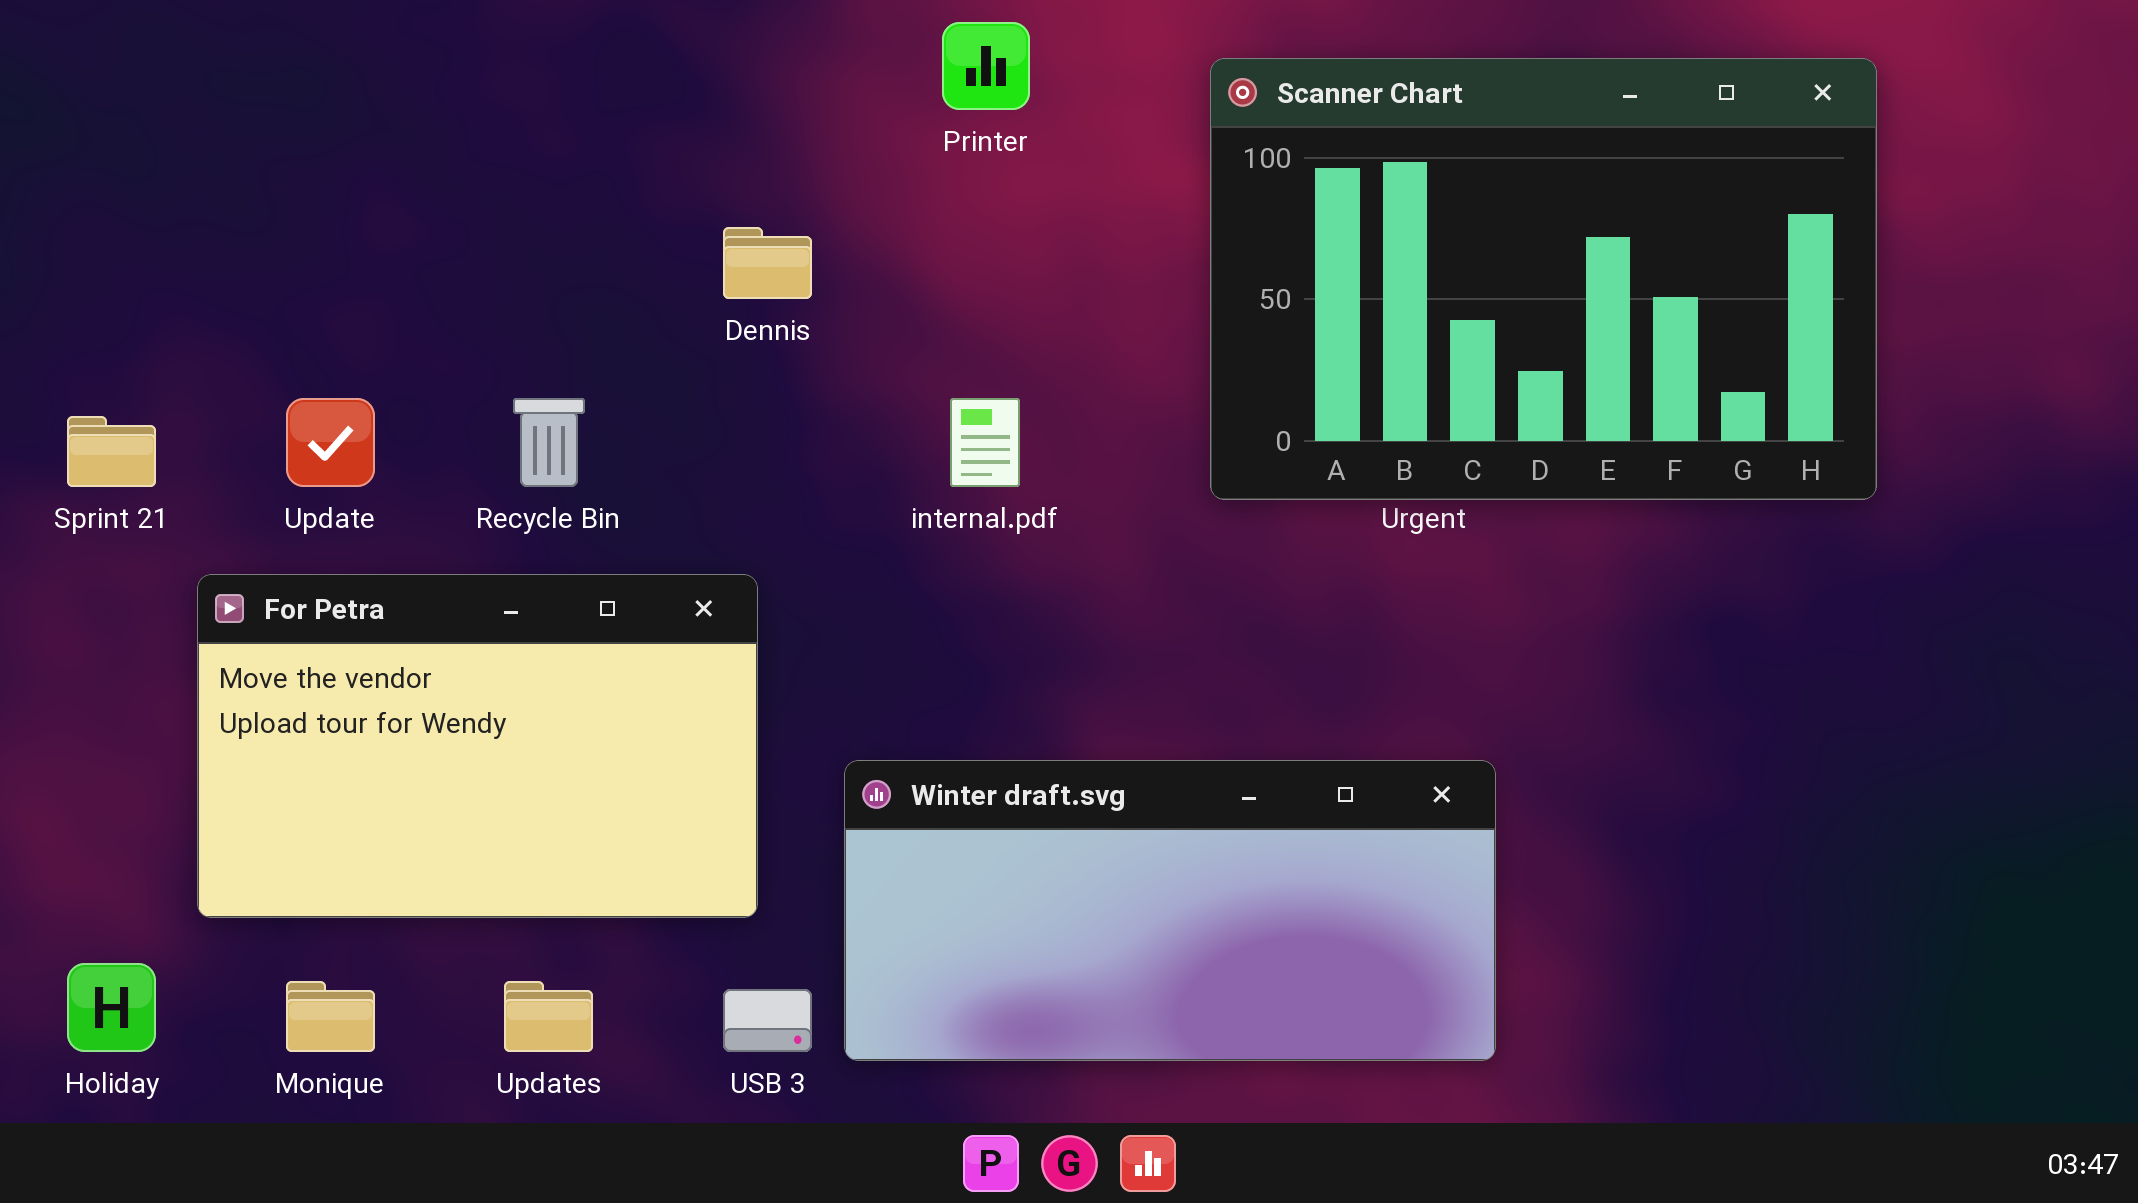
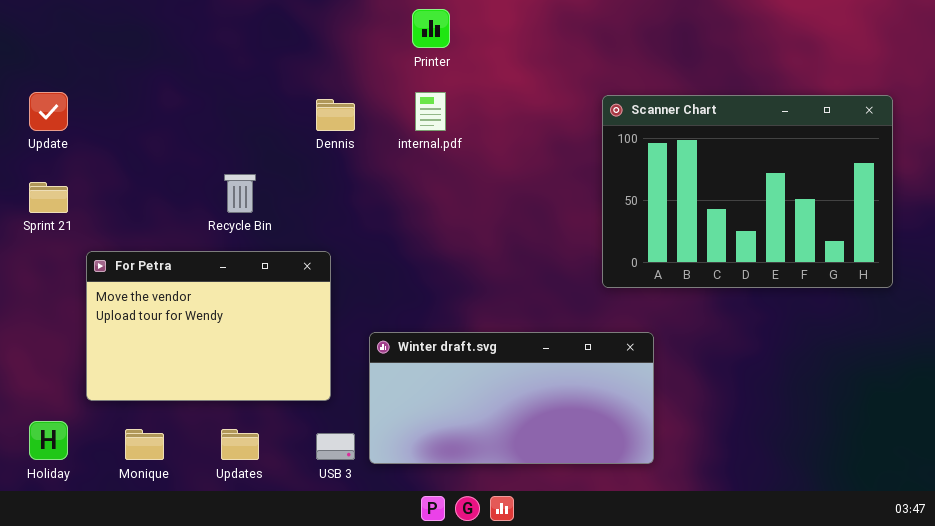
Scanner Chart: [1210,58,1877,500] -> [602,95,893,288], moved
Update: [286,398,375,487] -> [29,92,68,131], moved
internal.pdf: [950,398,1020,487] -> [415,92,446,131], moved

